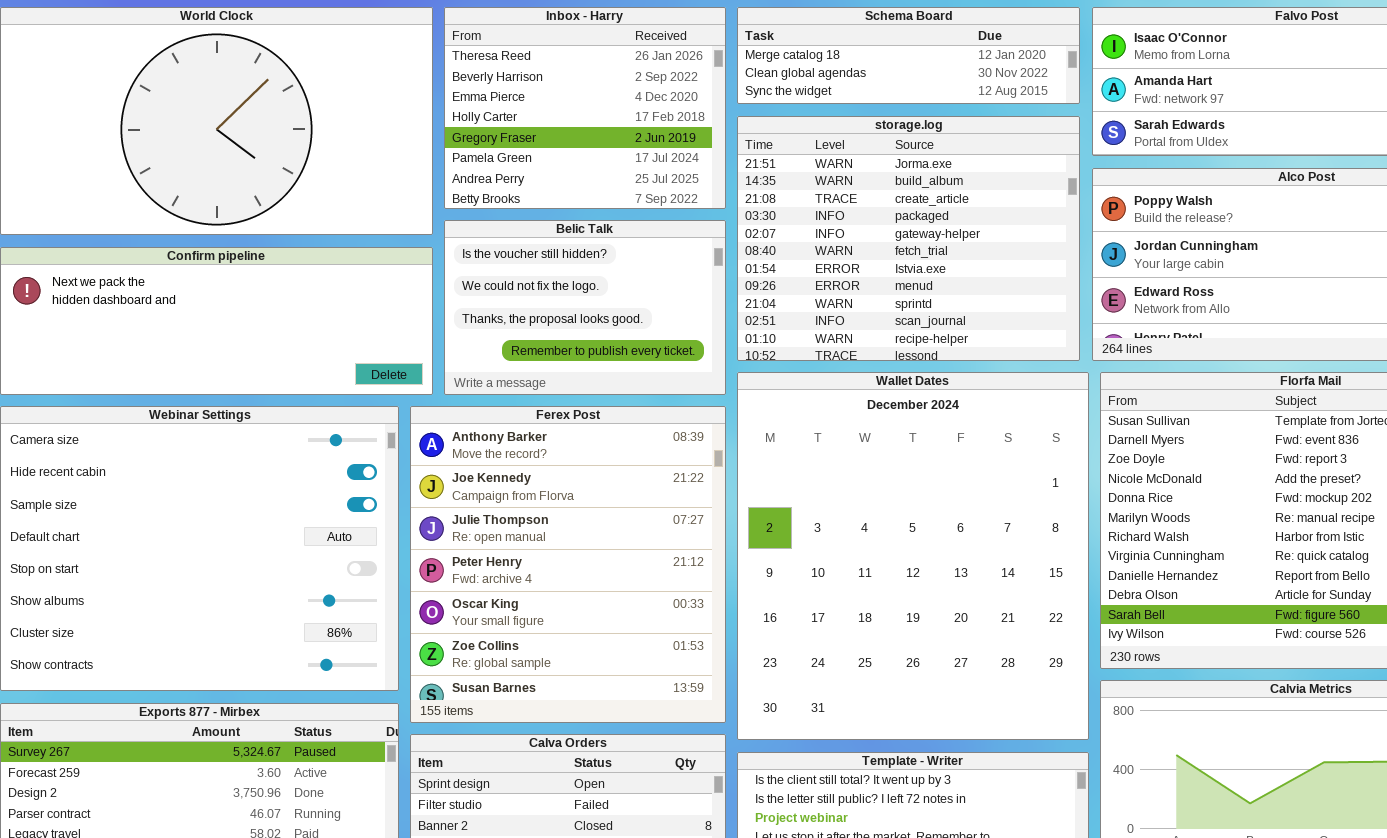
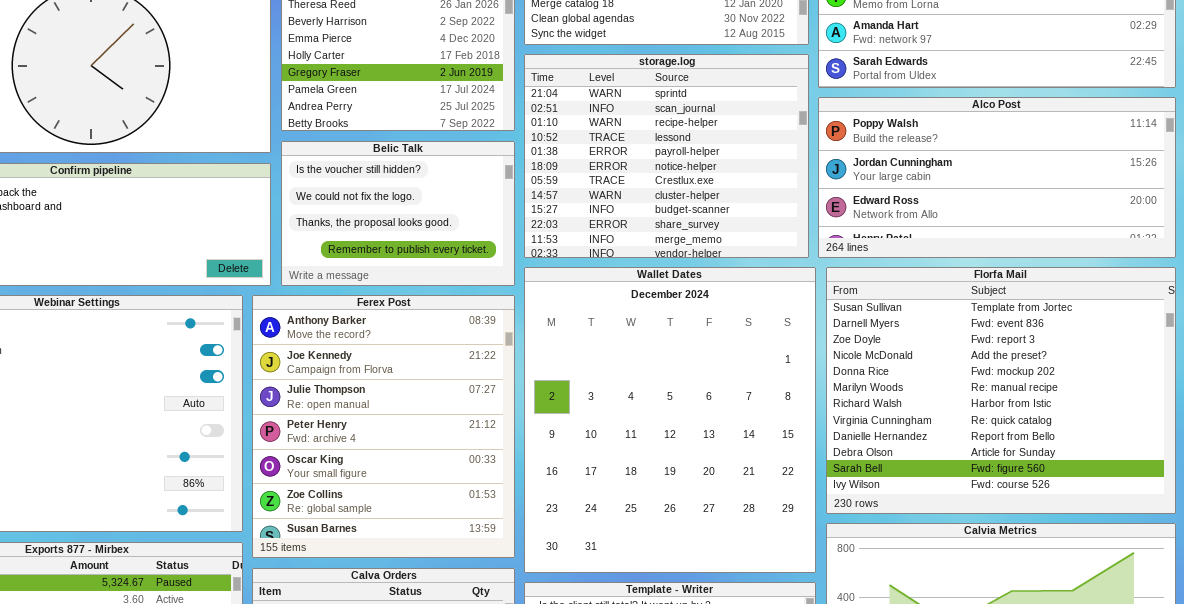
storage.log: [737,116,1080,361] -> [524,54,809,258], scrolled down 8 rows

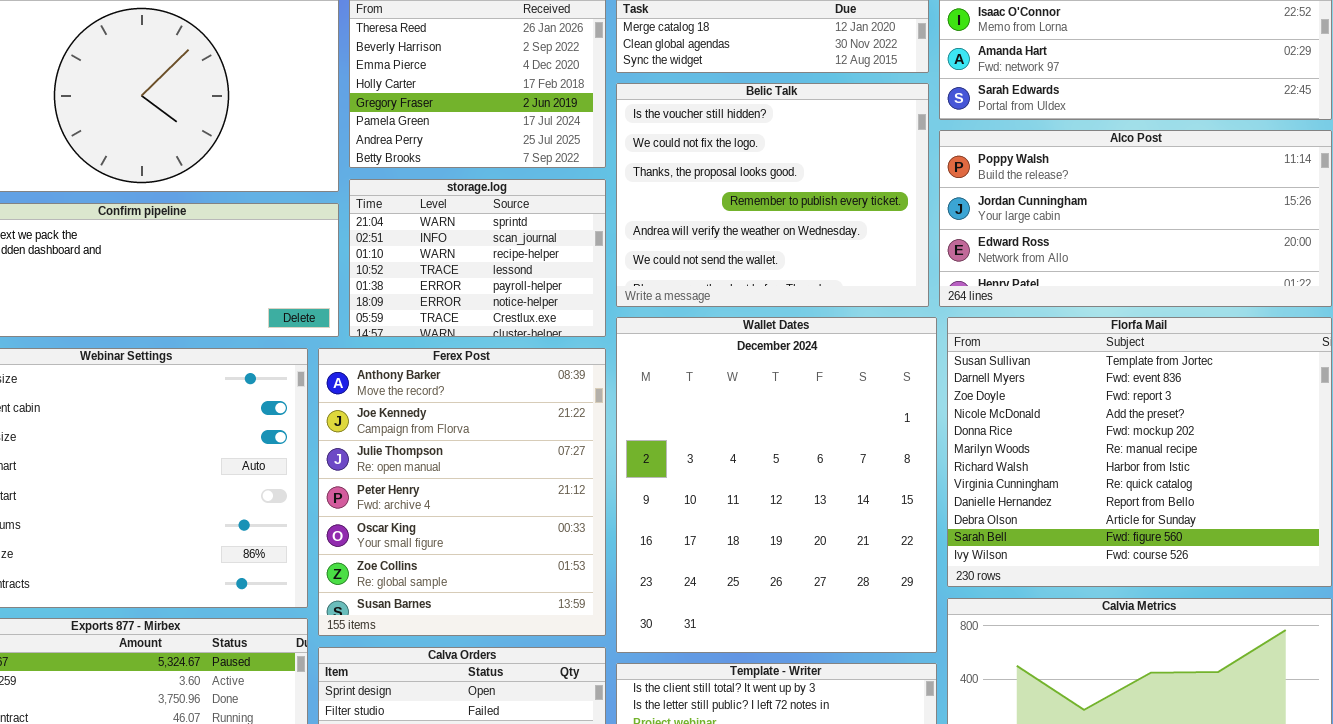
storage.log: [524,54,809,258] -> [349,179,606,337], moved, resized
Belic Talk: [281,141,515,286] -> [616,83,929,307], moved, resized

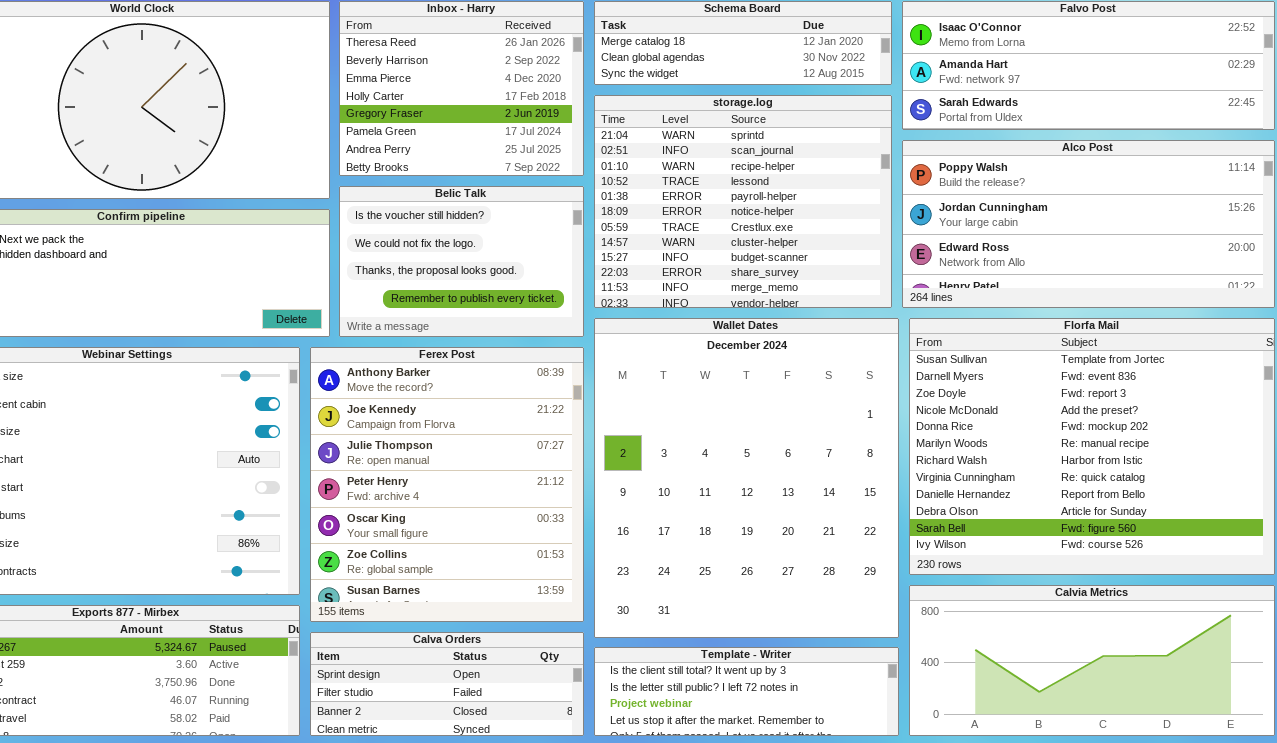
Belic Talk: [616,83,929,307] -> [339,186,584,337], moved, resized
storage.log: [349,179,606,337] -> [594,95,892,308], moved, resized

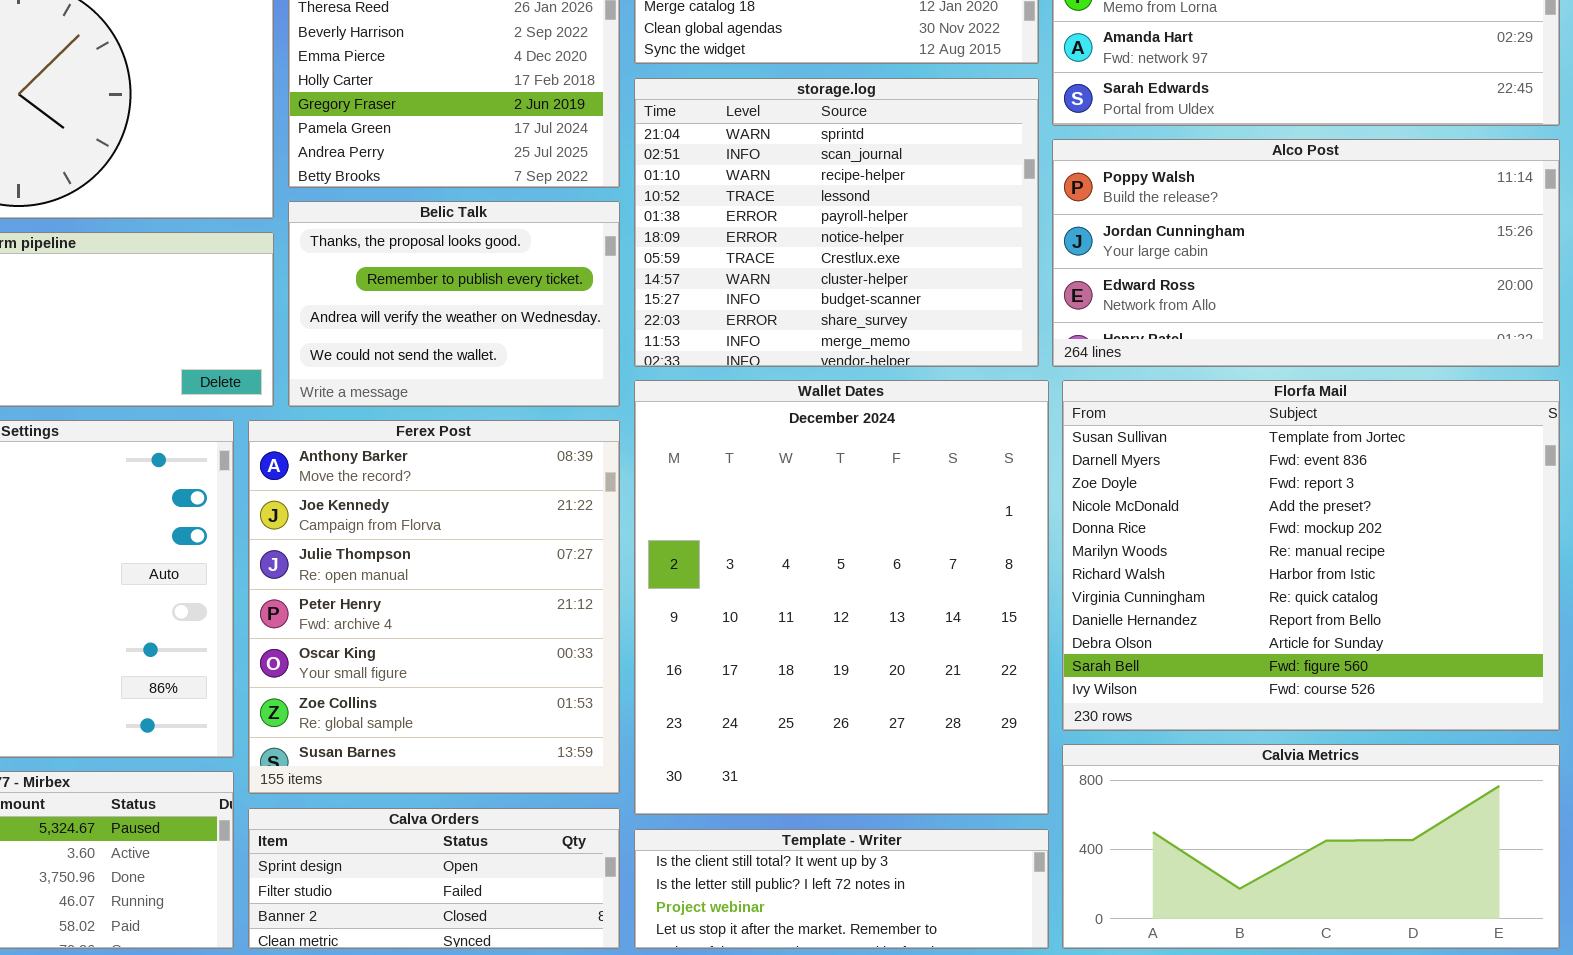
Belic Talk: [339,186,584,337] -> [288,201,620,407], scrolled down 2 rows

